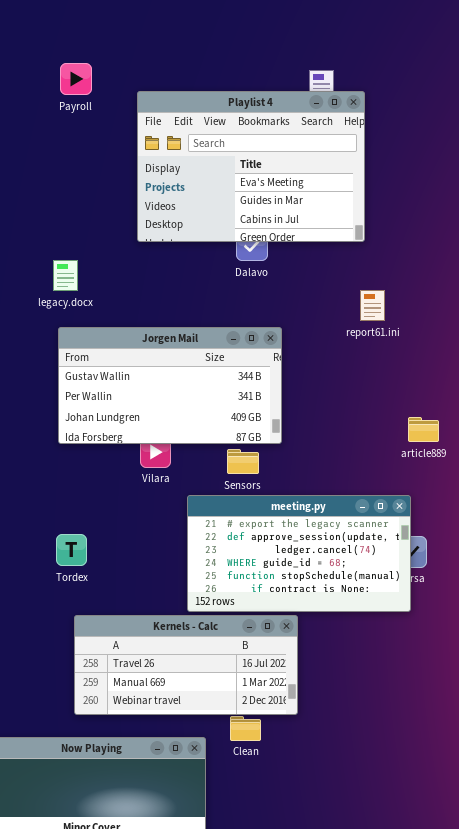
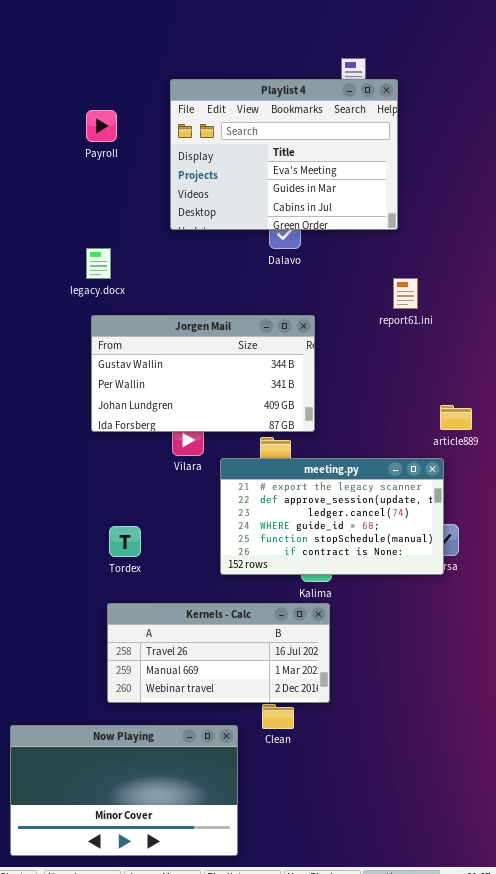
Payroll: [60,63,92,95] -> [86,110,117,142], moved
meeting.py: [187,495,411,612] -> [220,458,444,575], moved
Tordex: [56,534,87,566] -> [109,526,141,557], moved

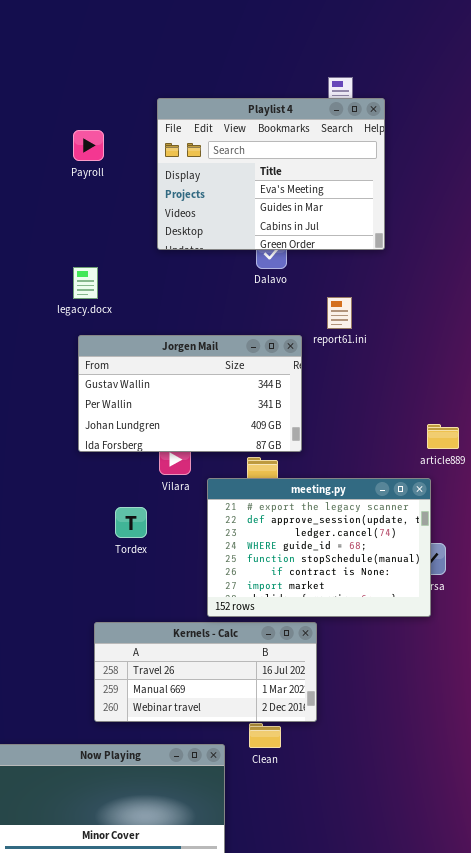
report61.ini: [393,278,418,309] -> [327,297,352,329], moved
meeting.py: [220,458,444,575] -> [207,478,431,617], resized
Tordex: [109,526,141,557] -> [115,507,147,538], moved

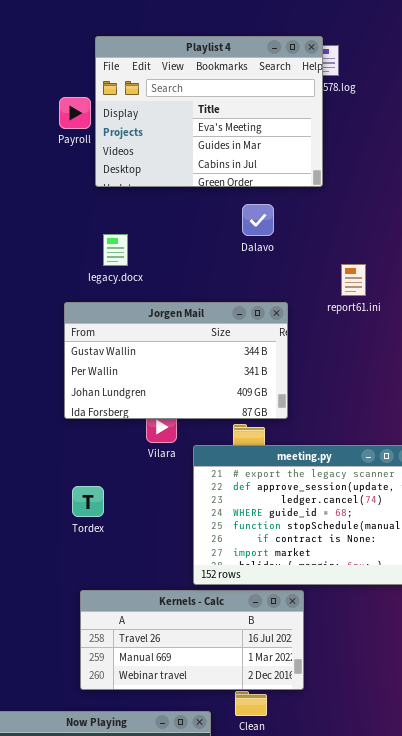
Playlist 4: [157,98,385,250] -> [95,36,323,187], moved
legacy.docx: [73,267,98,299] -> [103,234,128,266], moved
report61.ini: [327,297,352,329] -> [341,264,366,296], moved
Tordex: [115,507,147,538] -> [72,486,104,517], moved

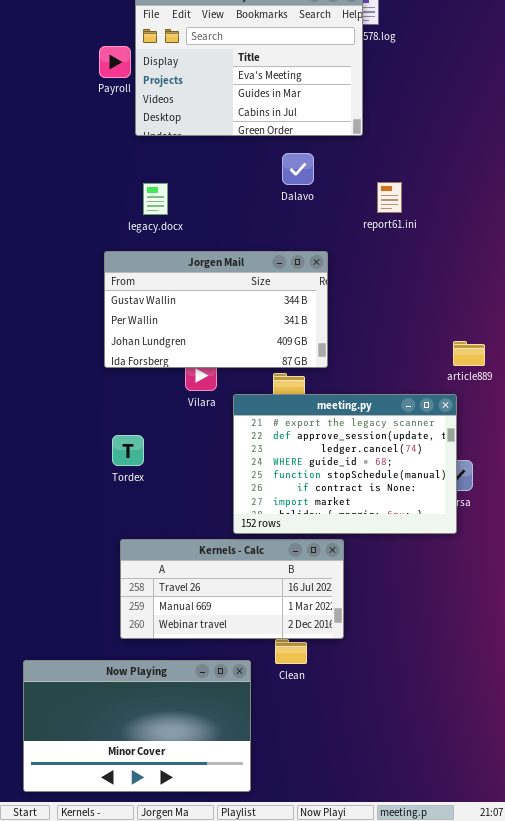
report61.ini: [341,264,366,296] -> [377,182,402,213], moved

